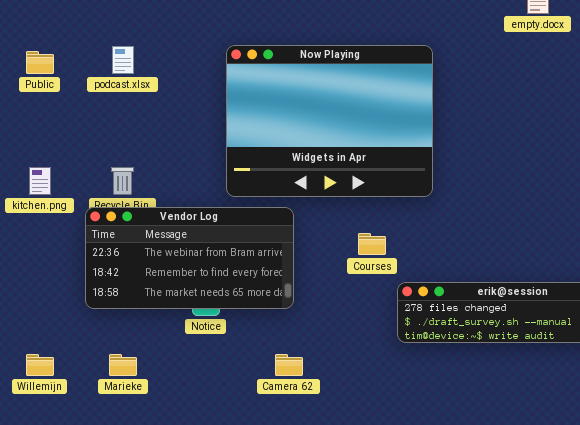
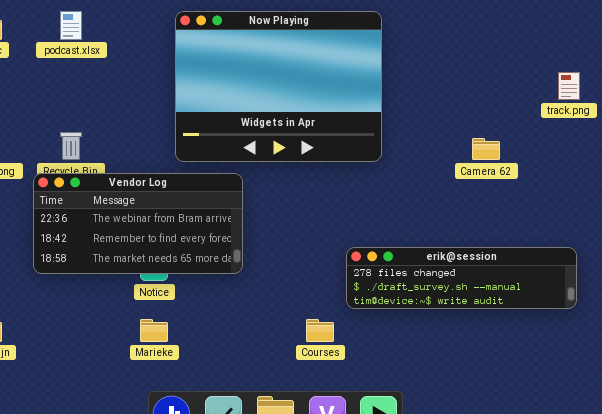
Courses: [358,233,386,255] -> [306,319,334,342], moved
Marieke: [109,354,137,376] -> [140,319,168,342], moved
Camera 62: [275,354,303,376] -> [472,138,500,160], moved

